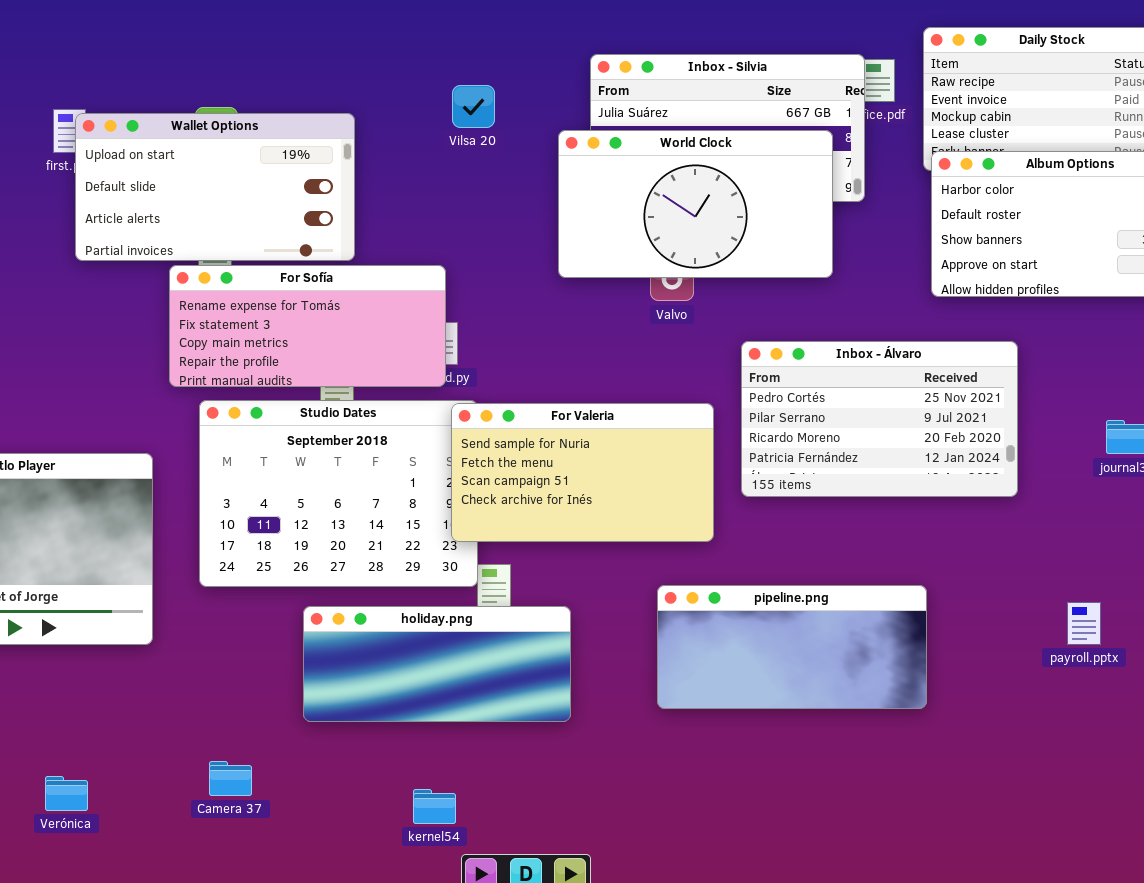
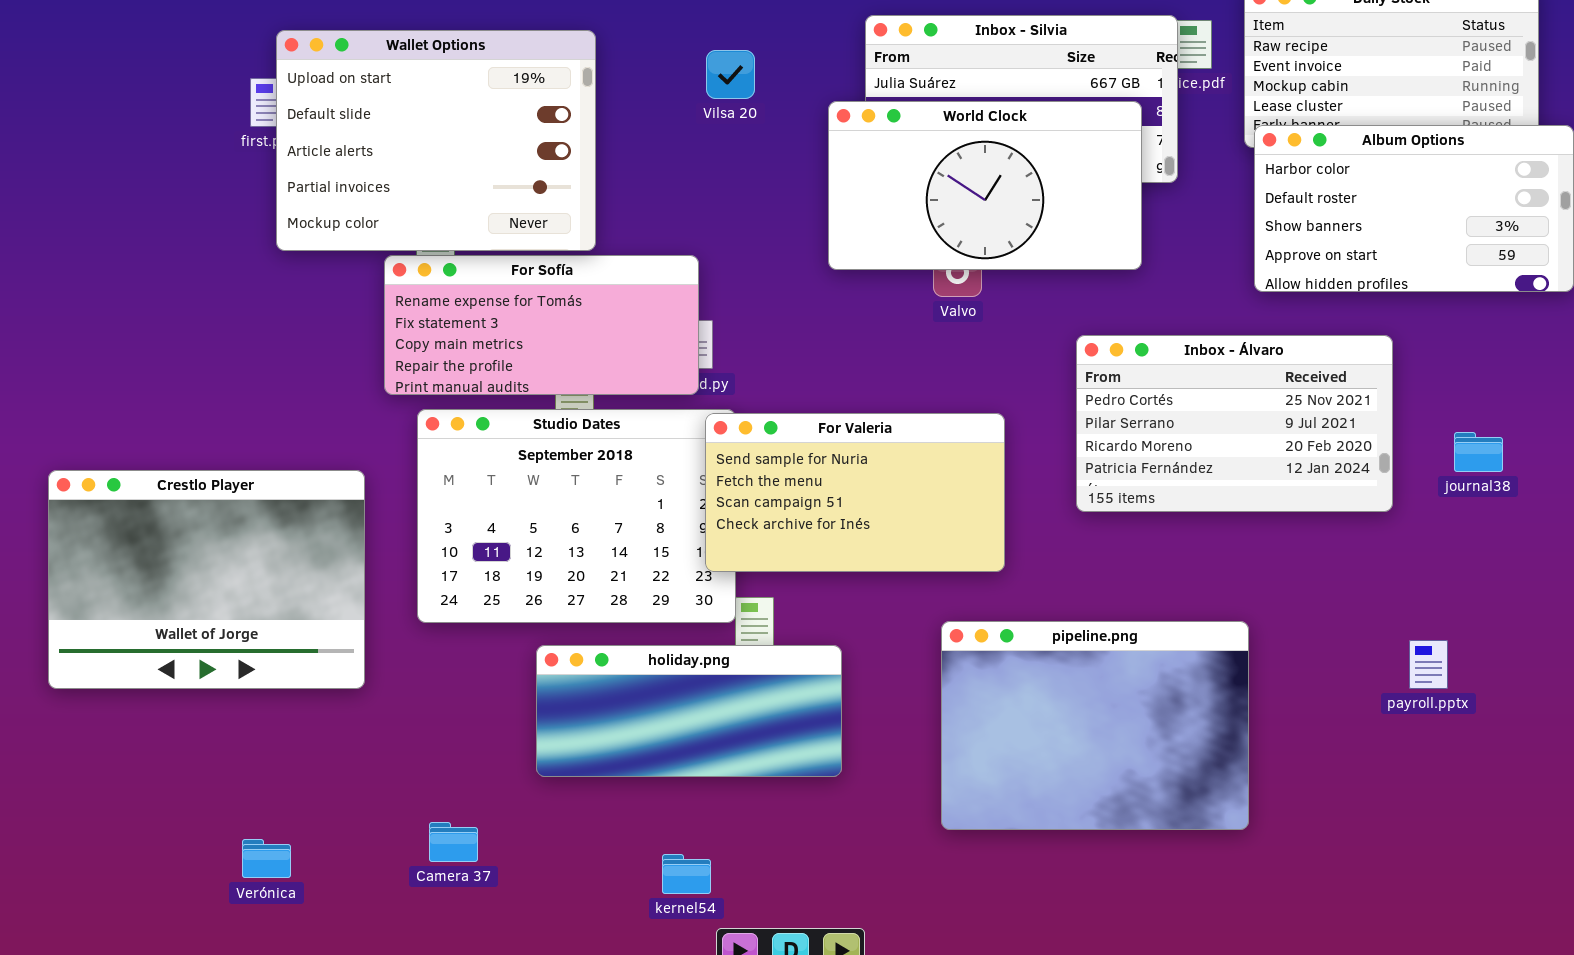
Wallet Options: [75,113,355,261] -> [276,30,596,251], resized
Inbox - Álvaro: [741,341,1018,497] -> [1076,335,1393,512], moved
pipeline.png: [657,585,927,709] -> [941,621,1249,830], resized

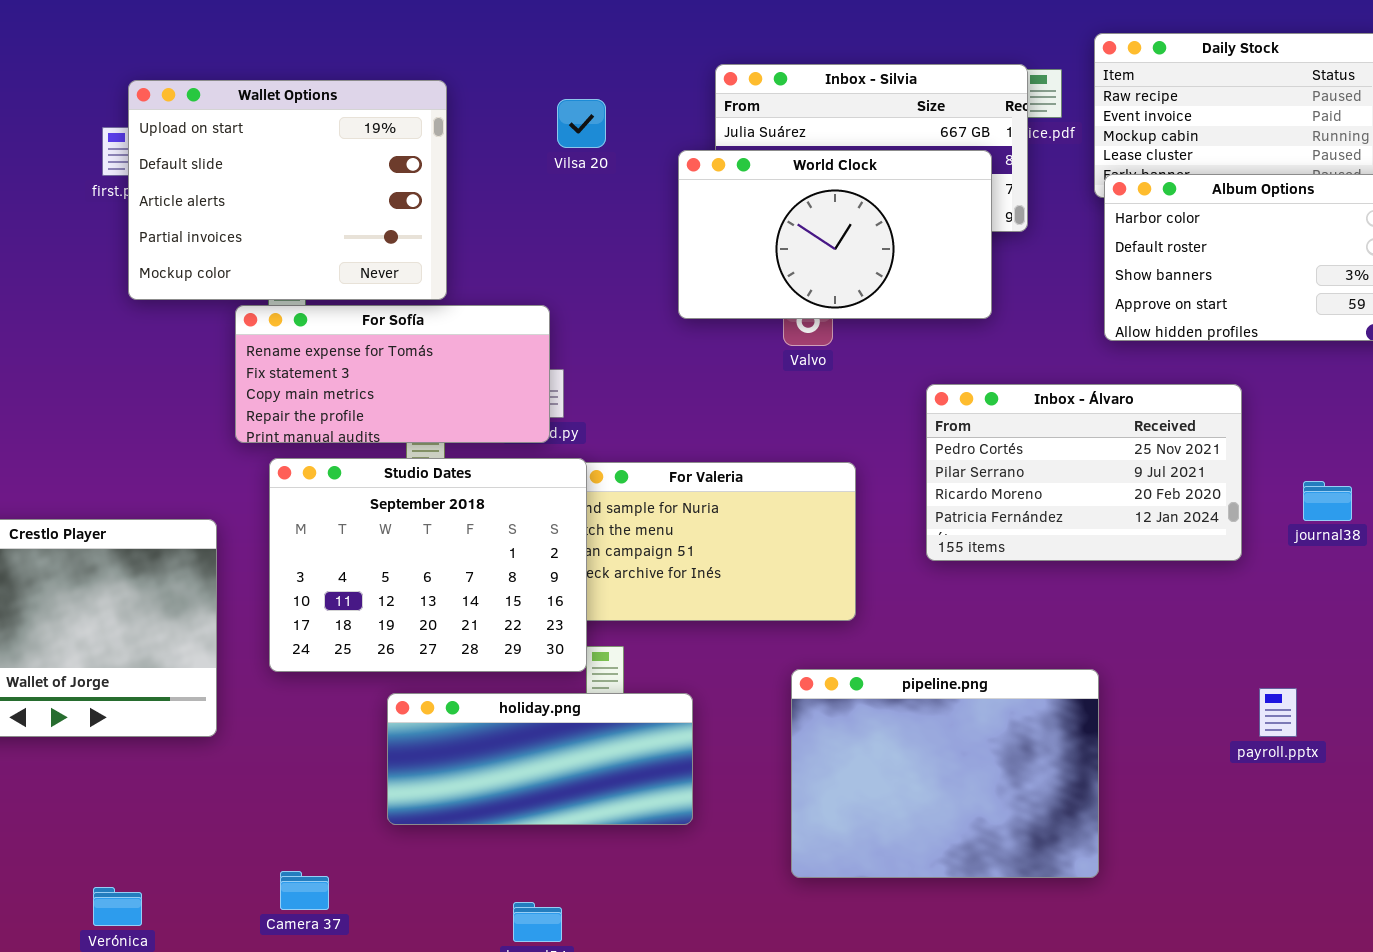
Studio Dates: [417,409,736,623] -> [269,458,587,672], raised

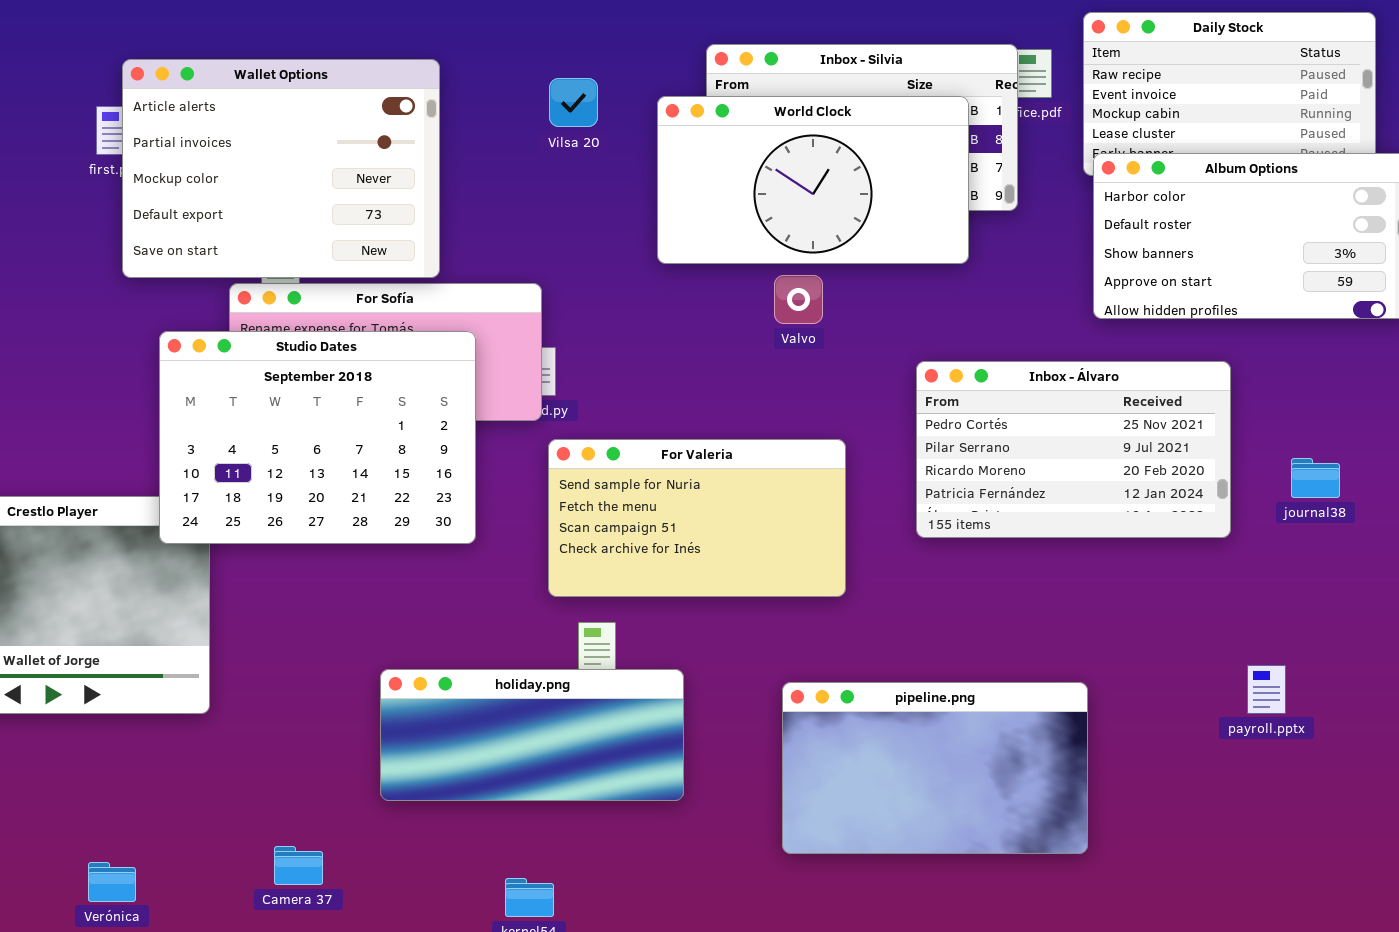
Wallet Options: [128,80,447,300] -> [122,59,440,278], scrolled down 2 rows
World Clock: [678,150,992,319] -> [657,96,969,264], moved
Studio Dates: [269,458,587,672] -> [159,331,476,544], moved
pipeline.png: [791,669,1099,878] -> [782,682,1088,854], resized

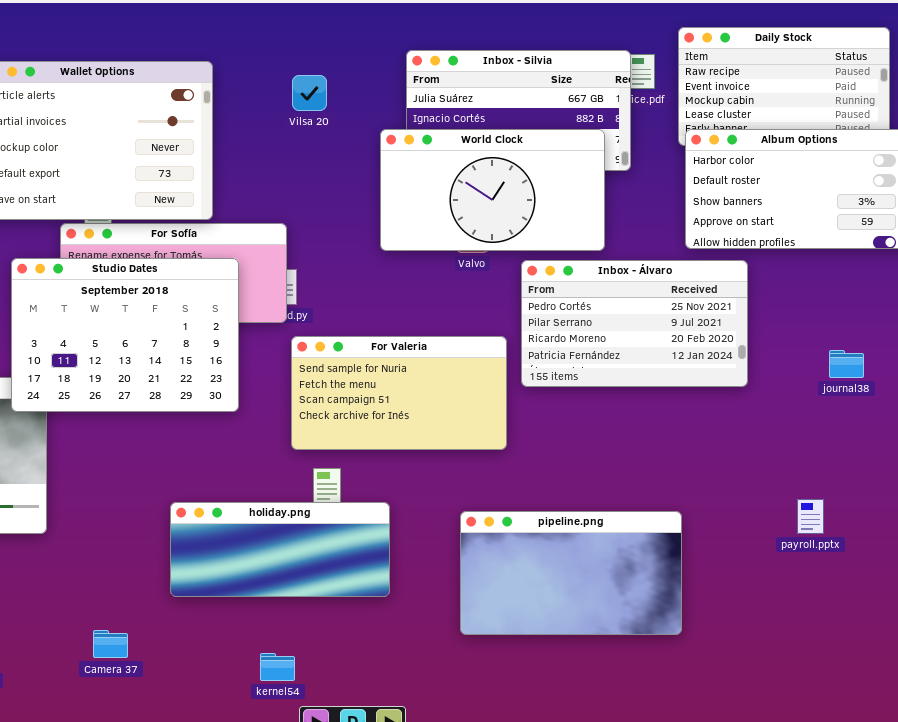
World Clock: [657,96,969,264] -> [380,129,605,251], moved
Inbox - Álvaro: [916,361,1231,538] -> [521,260,748,387], moved

